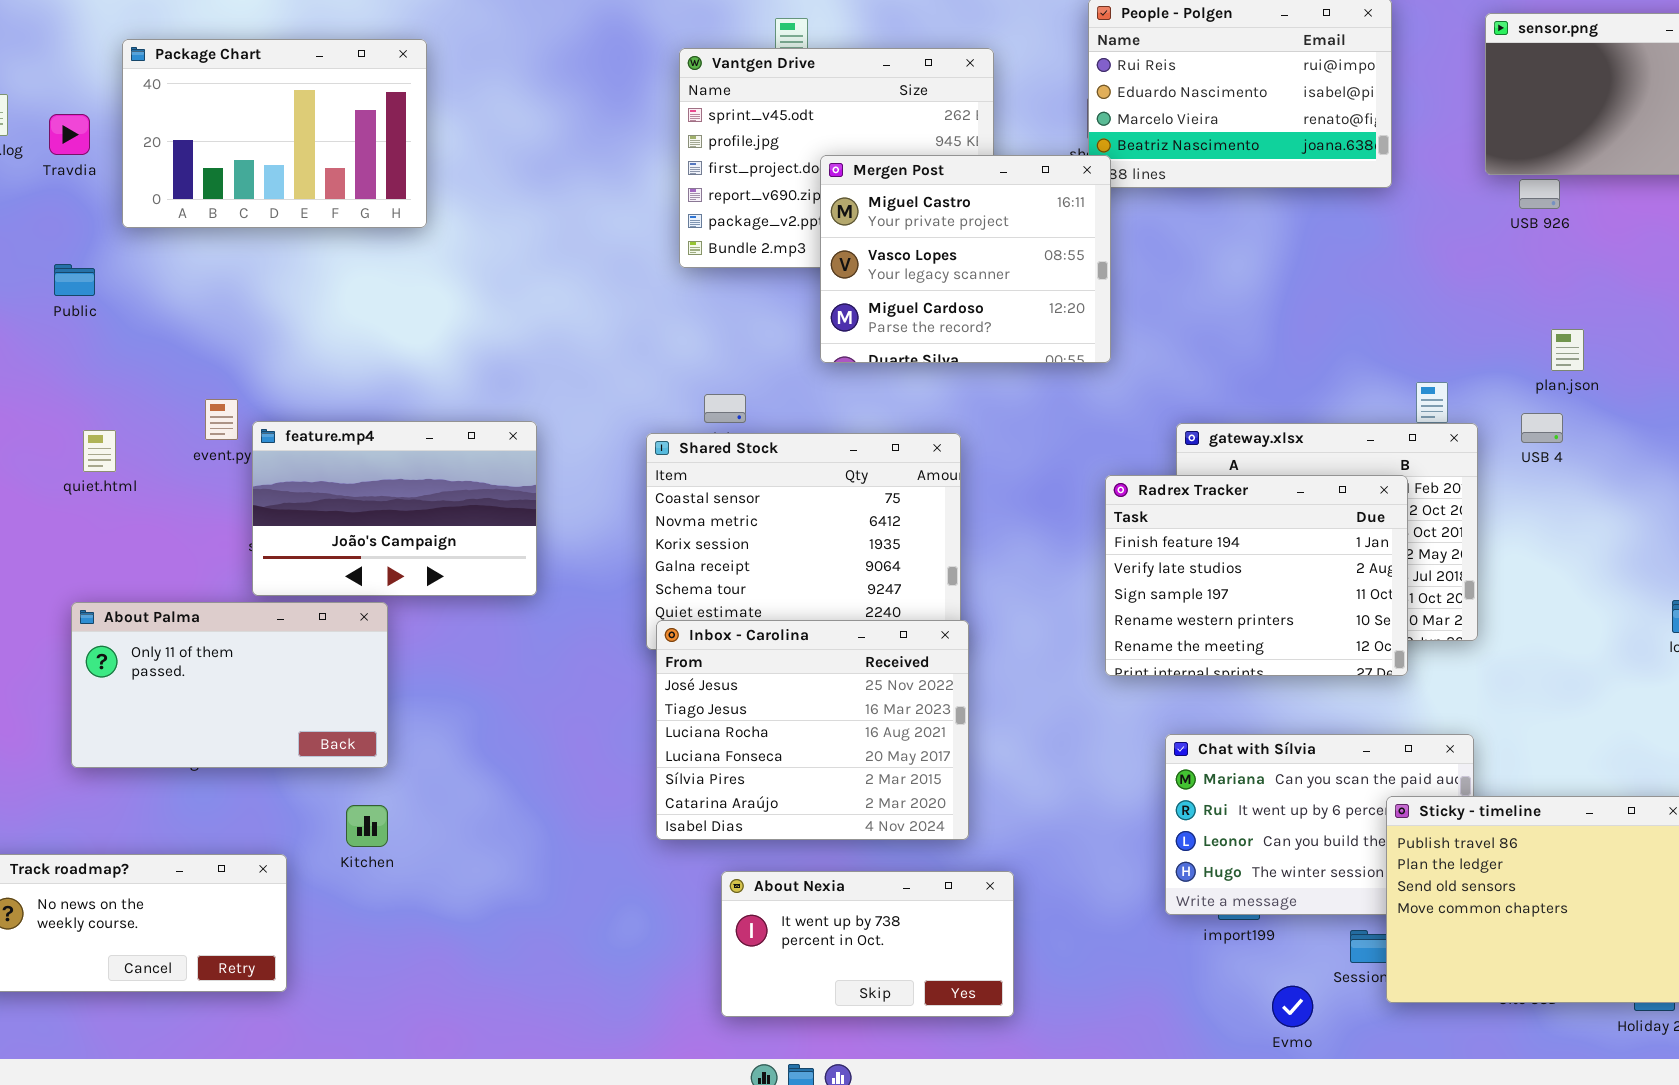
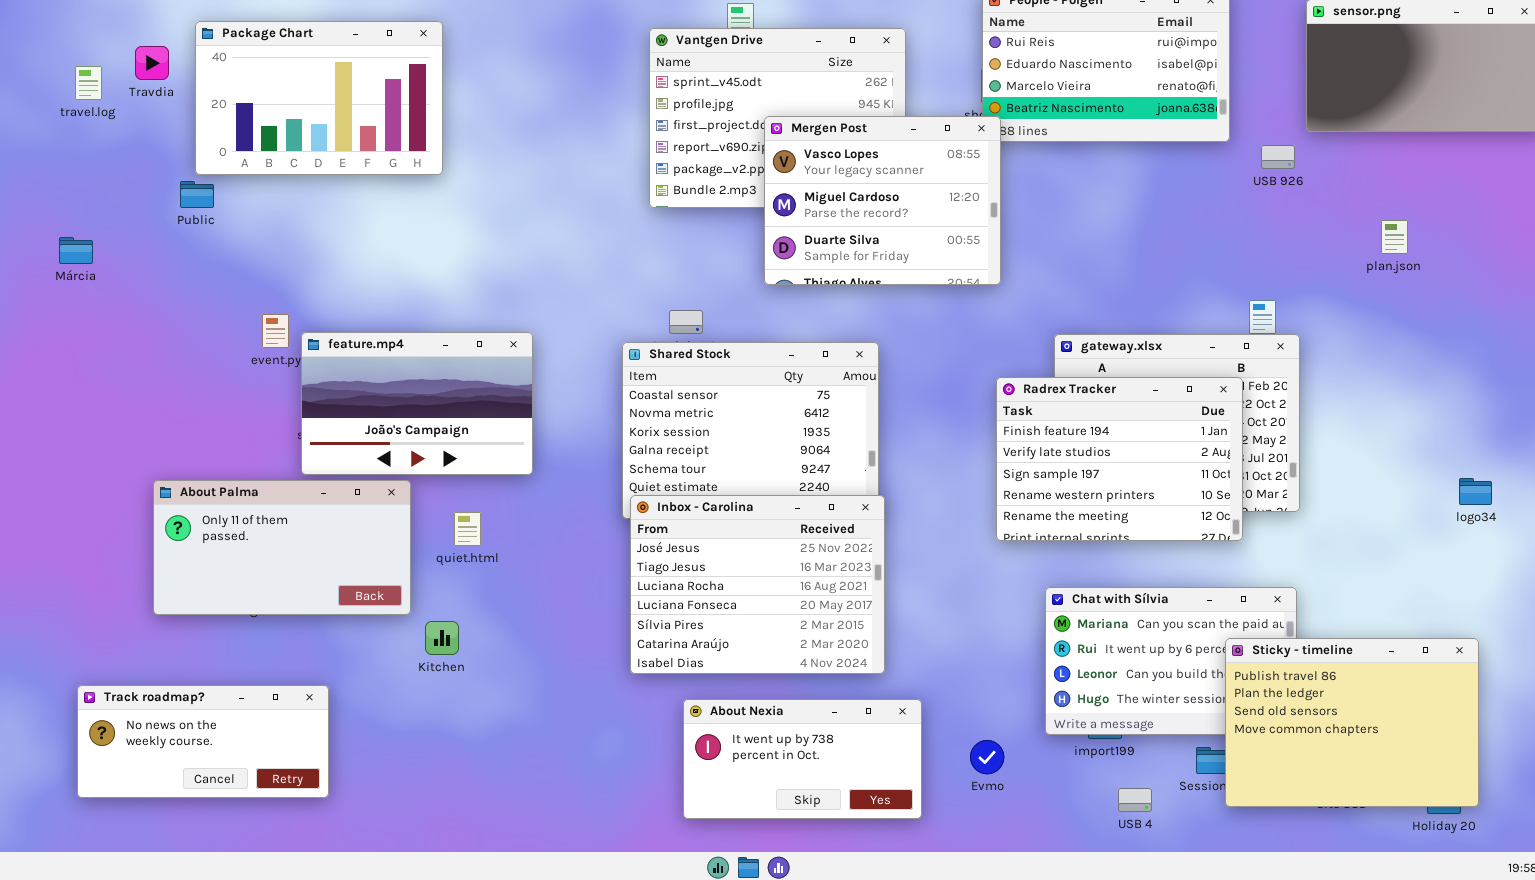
Travdia: [49,114,90,155] -> [135,46,169,80], moved
Mergen Post: [820,155,1111,363] -> [764,116,1001,285], scrolled down 1 row
USB 926: [1519,179,1560,209] -> [1261,145,1295,169], moved
Public: [54,264,95,296] -> [180,181,214,208], moved
plan.json: [1551,329,1584,371] -> [1381,220,1408,254], moved
USB 4: [1521,413,1563,443] -> [1118,788,1152,812], moved
quiet.html: [83,430,116,472] -> [454,512,481,546], moved
Kitchen: [346,805,388,847] -> [425,621,459,655], moved
Evmo: [1272,986,1313,1027] -> [970,740,1004,774], moved

